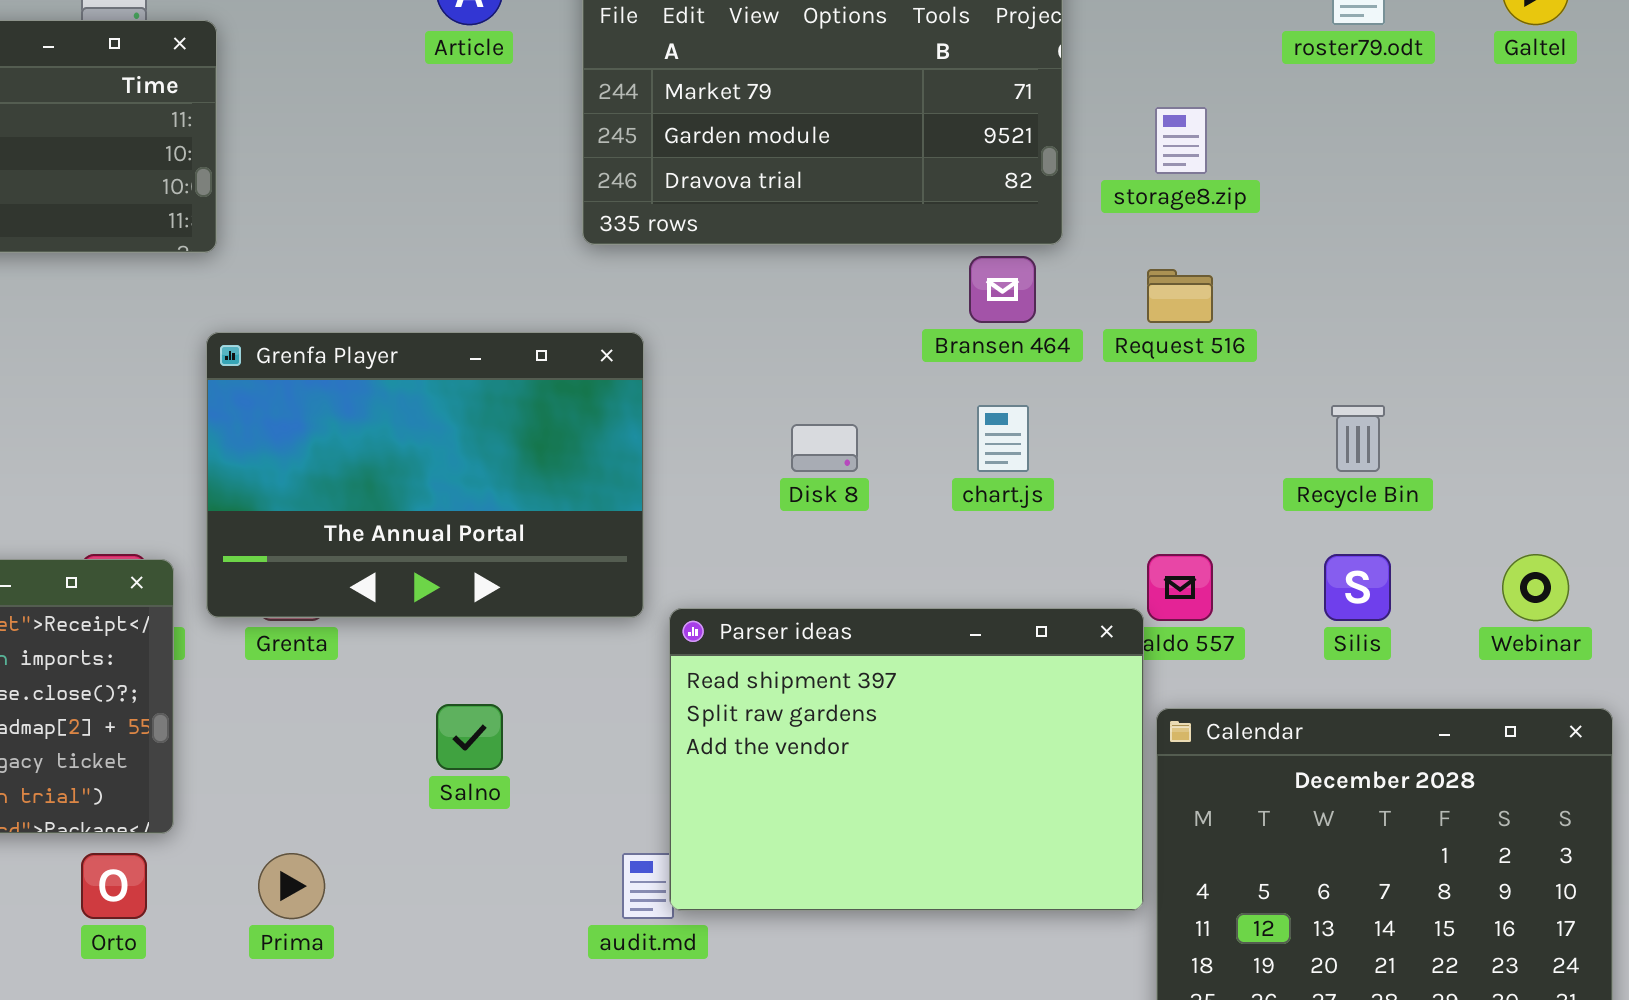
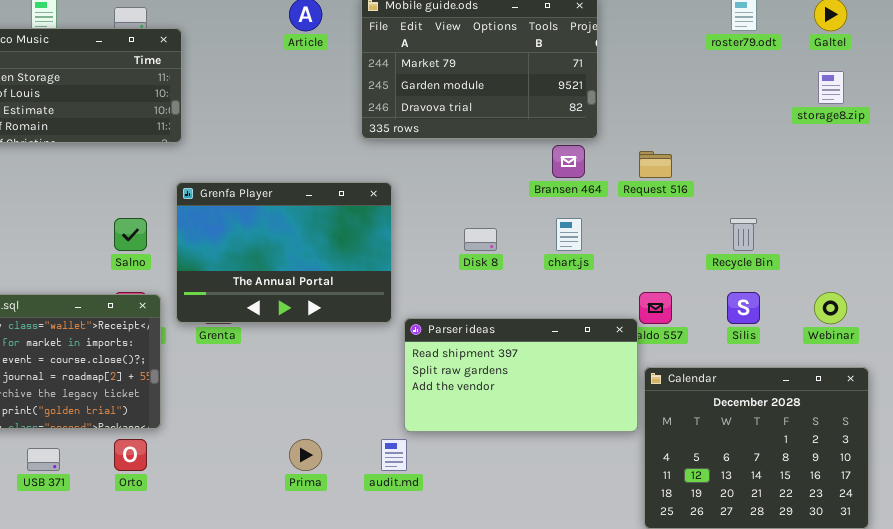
storage8.zip: [1155,107,1207,174] -> [818,71,844,104], moved
Parser ideas: [669,608,1144,911] -> [404,318,638,432], resized
Salno: [436,704,503,770] -> [114,218,147,251], moved
Prima: [258,853,325,919] -> [289,439,322,471], moved

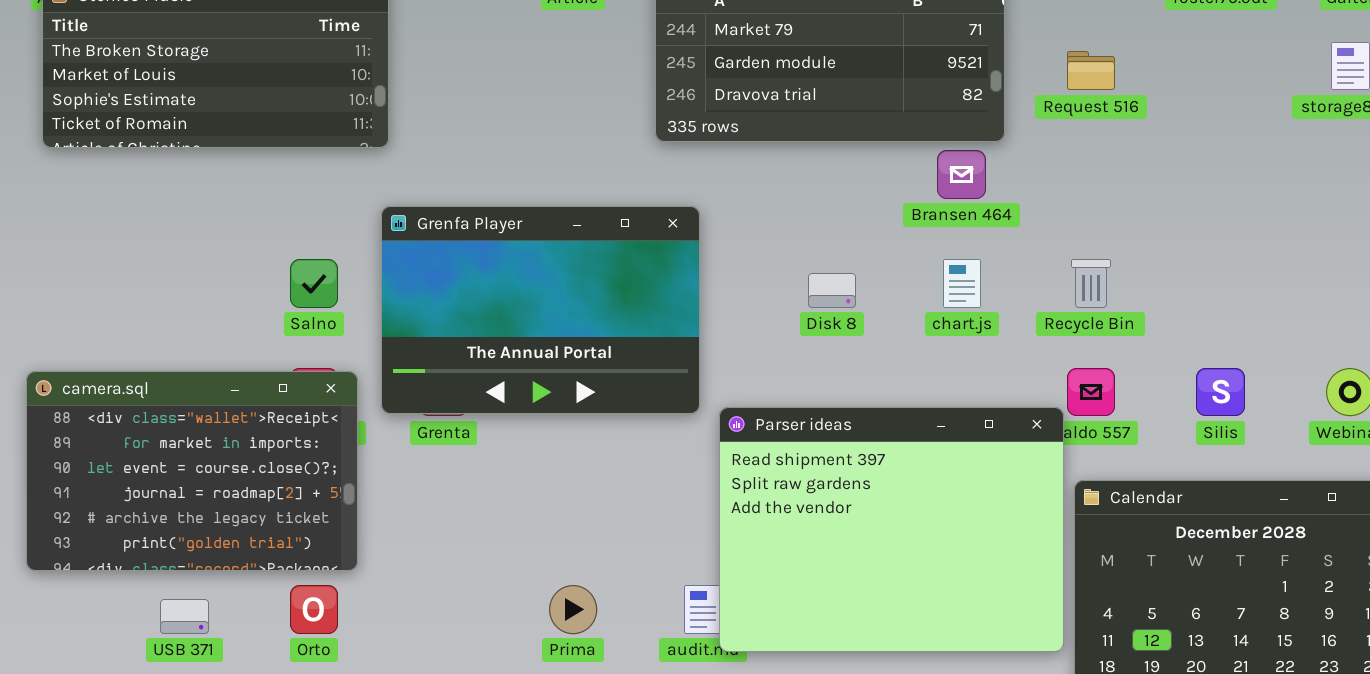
Request 516: [639,151,672,178] -> [1067,51,1115,90], moved
Recycle Bin: [730,218,757,251] -> [1071,259,1111,308], moved
Parser ideas: [404,318,638,432] -> [719,407,1064,652], resized

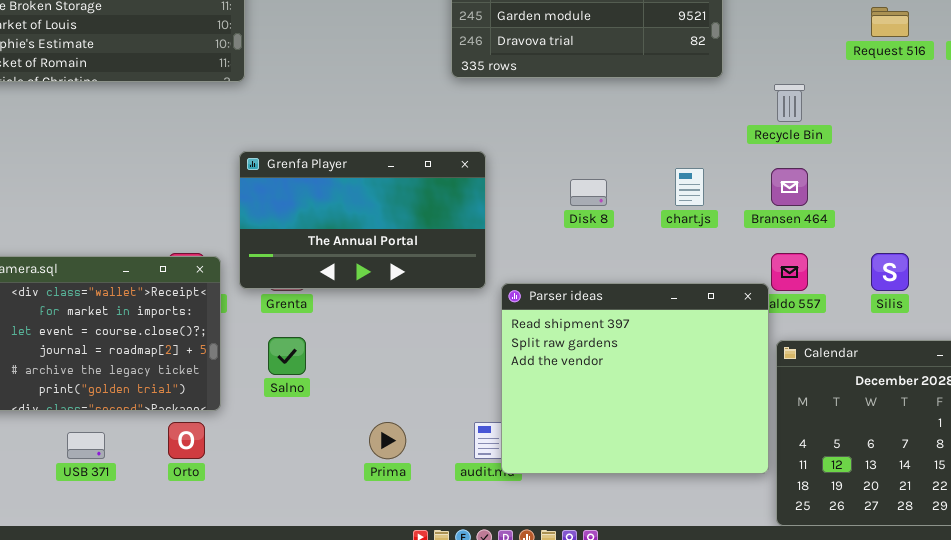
Request 516: [1067,51,1115,90] -> [871,7,909,37], moved
Bransen 464: [937,150,986,199] -> [771,168,808,206], moved
Grenfa Player: [381,206,700,414] -> [239,151,486,289], resized
Salno: [290,259,338,308] -> [268,337,306,375], moved
Recycle Bin: [1071,259,1111,308] -> [774,84,805,122], moved

